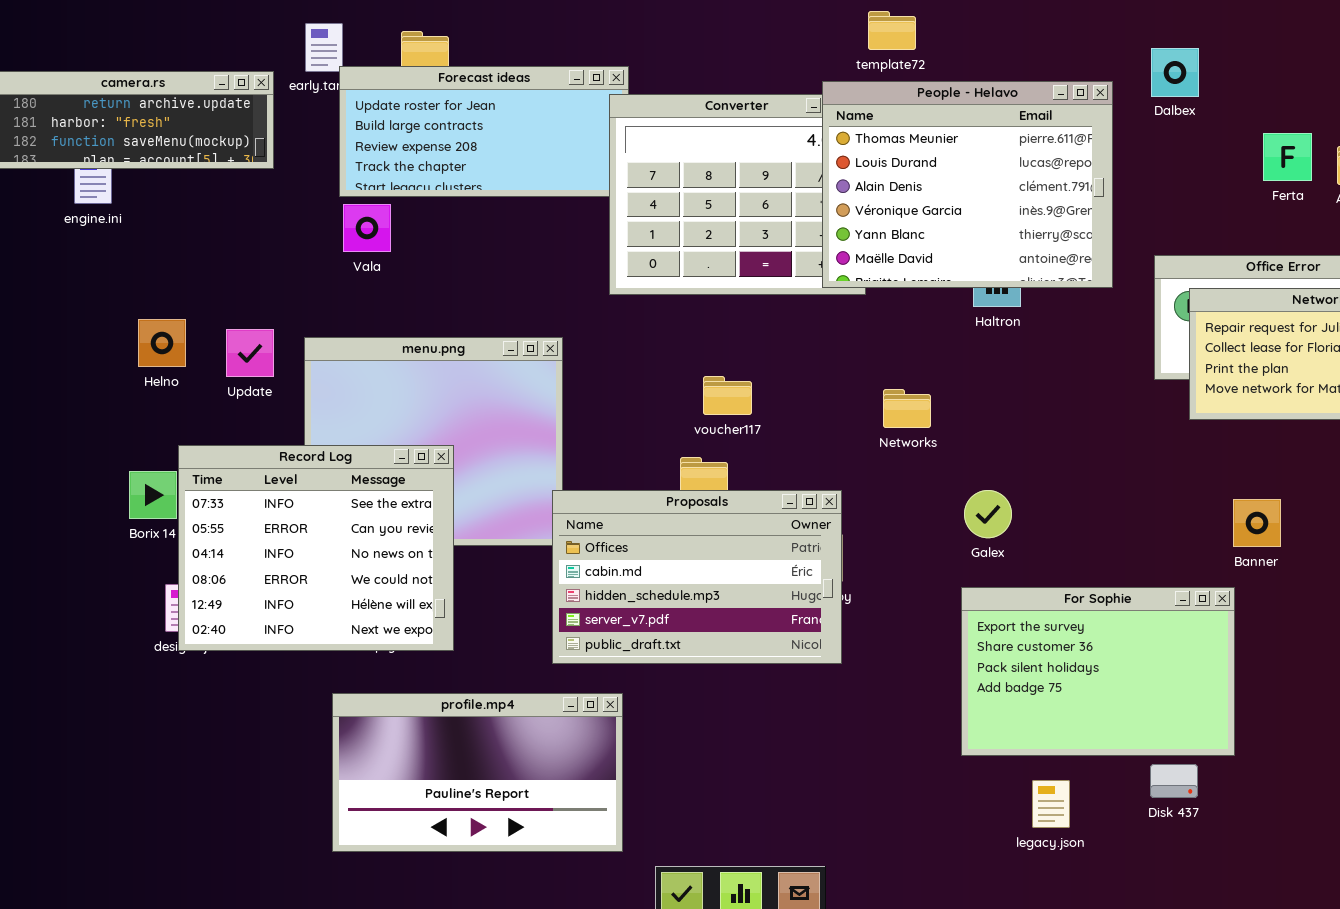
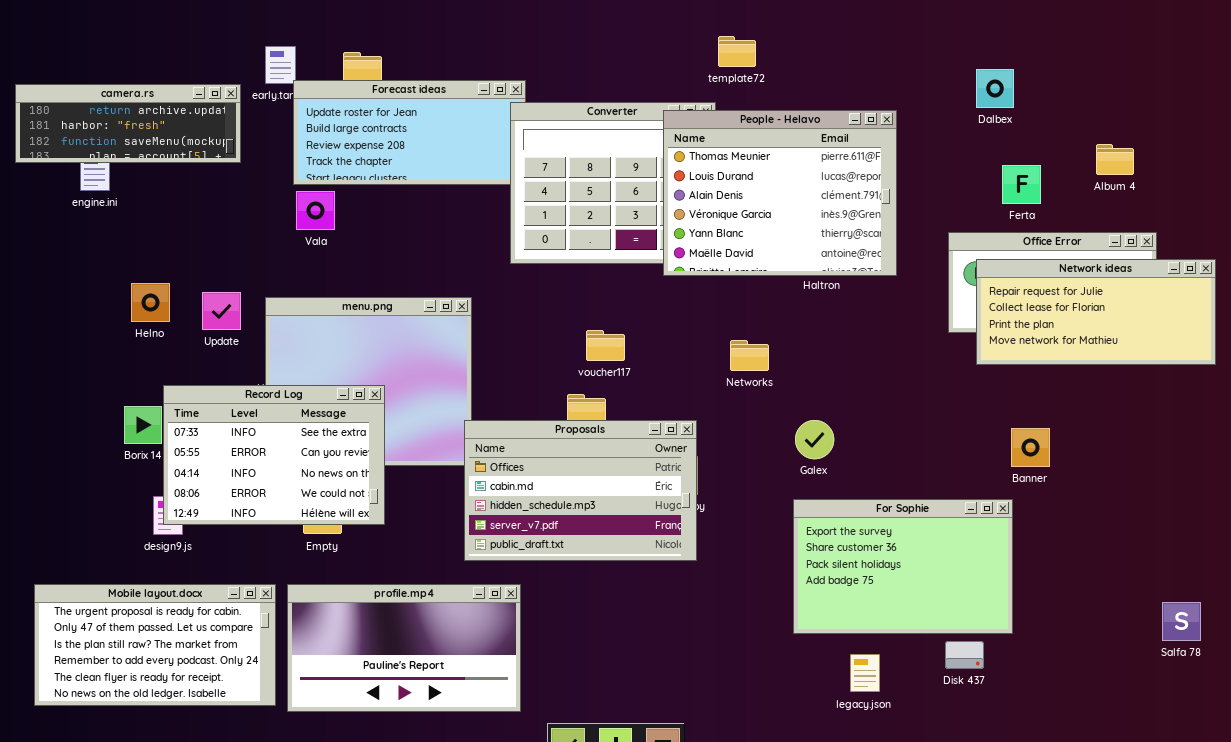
Dalbex: [1151,48,1199,97] -> [976,69,1014,108], moved
People - Helavo: [822,81,1113,288] -> [663,110,897,276], moved
Ferta: [1263,133,1312,181] -> [1002,165,1041,204], moved
Record Log: [178,445,454,651] -> [163,385,385,525], resized
Mobile layout.docx: none -> [34,584,276,706], opened

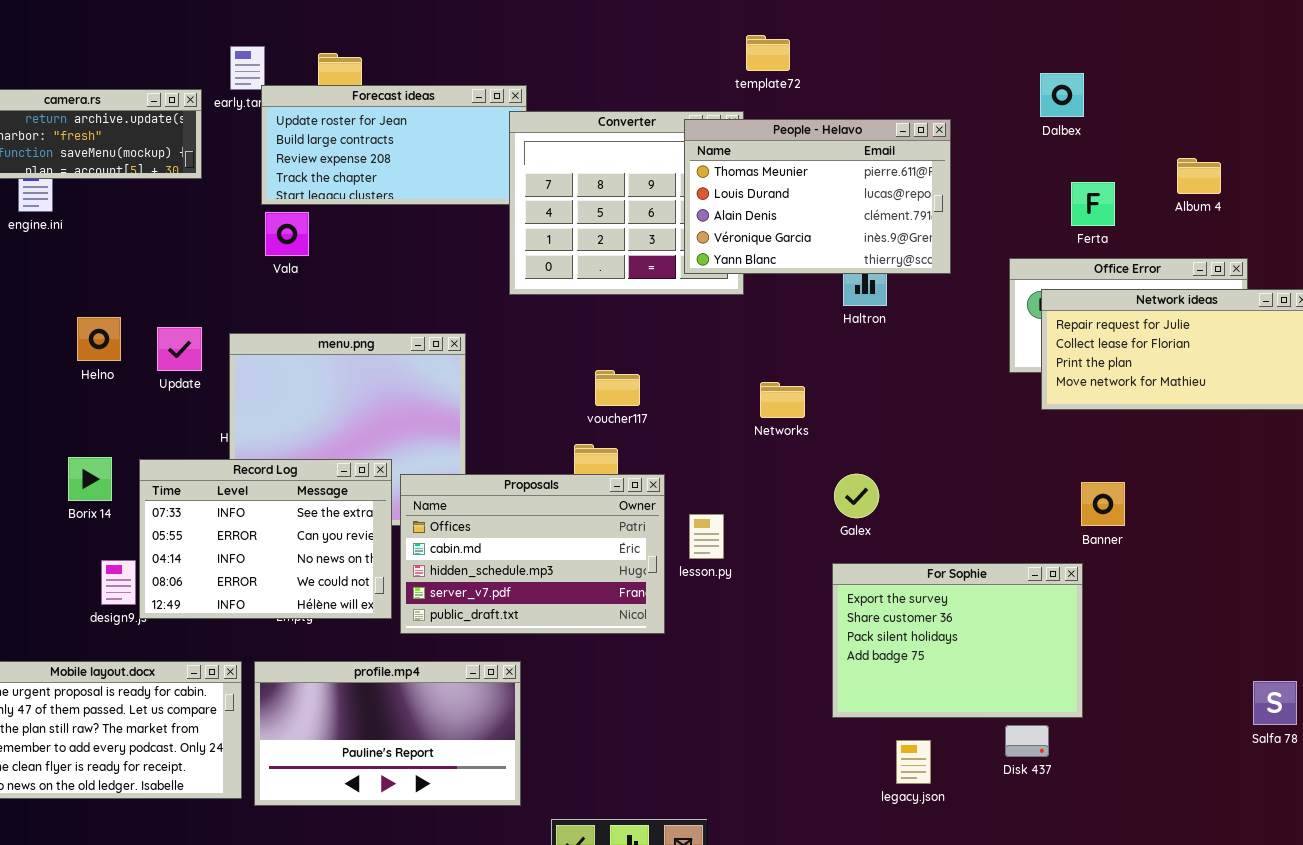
People - Helavo: [663,110,897,276] -> [684,119,951,274], resized
Record Log: [163,385,385,525] -> [139,459,392,619], moved
Proposals: [464,420,697,561] -> [400,474,665,634], moved

